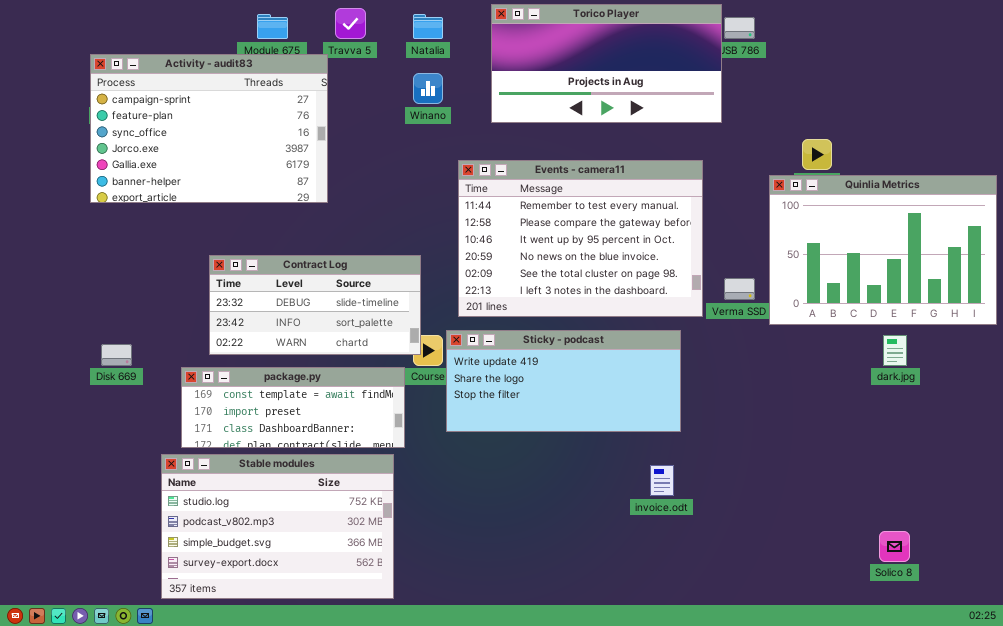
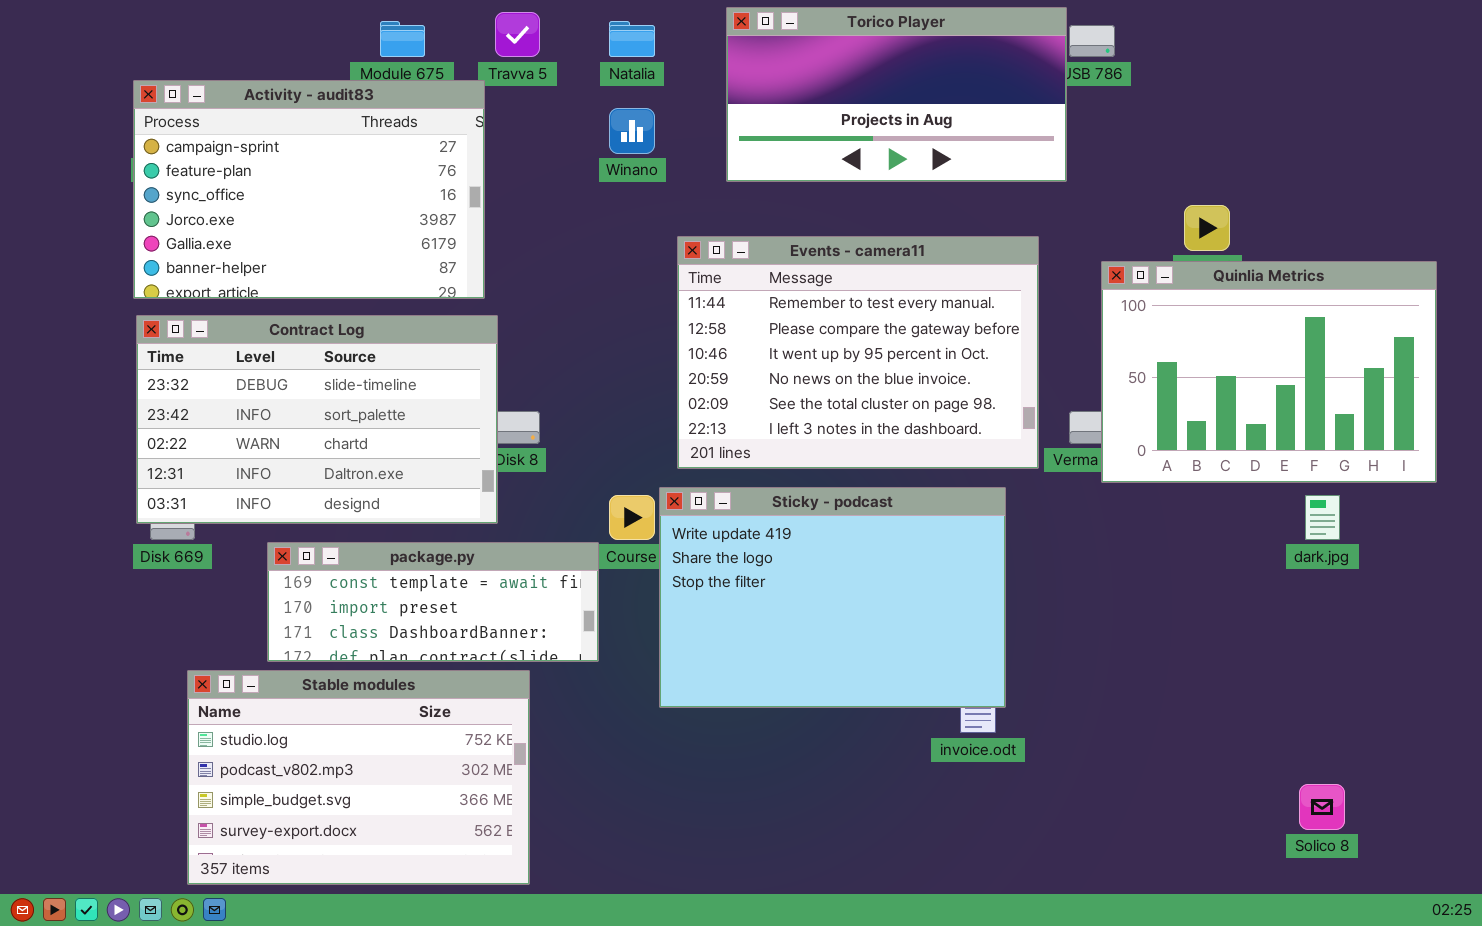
Quinlia Metrics: [769,175,997,325] -> [1101,261,1437,483], moved
Contract Log: [209,255,421,355] -> [136,315,498,524], moved, resized
Sticky - podcast: [446,330,681,432] -> [659,487,1006,708], resized
Stable modules: [161,454,394,599] -> [187,670,530,885], moved

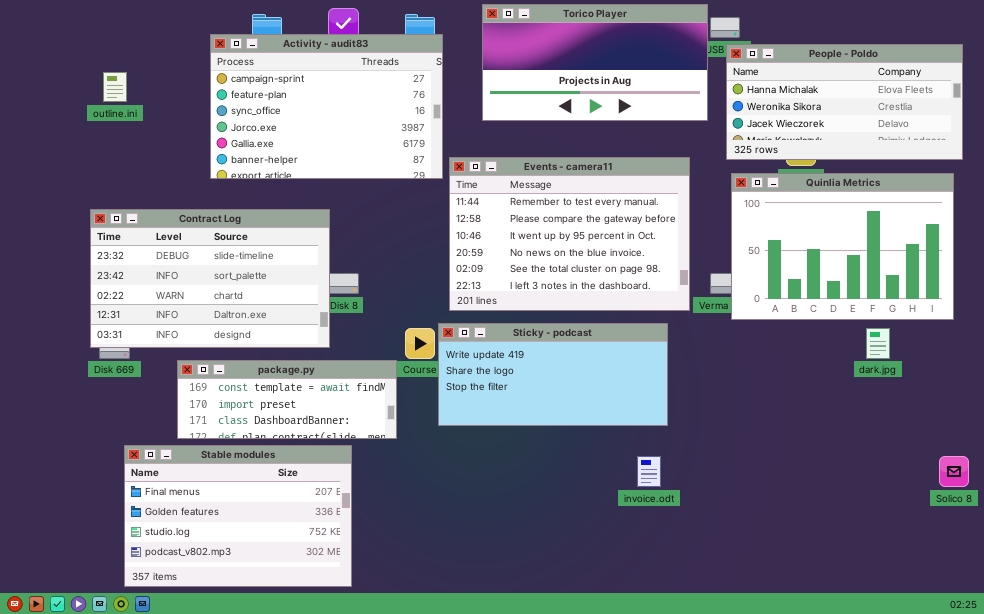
People - Poldo: none -> [726,44,963,160], opened
Activity - audit83: [133,80,485,299] -> [210,34,443,179], moved
Sticky - podcast: [659,487,1006,708] -> [438,323,668,426], resized
Stable modules: [187,670,530,885] -> [124,445,352,587], scrolled up 2 rows
Solico 8: [1299,784,1345,830] -> [939,456,969,487], moved

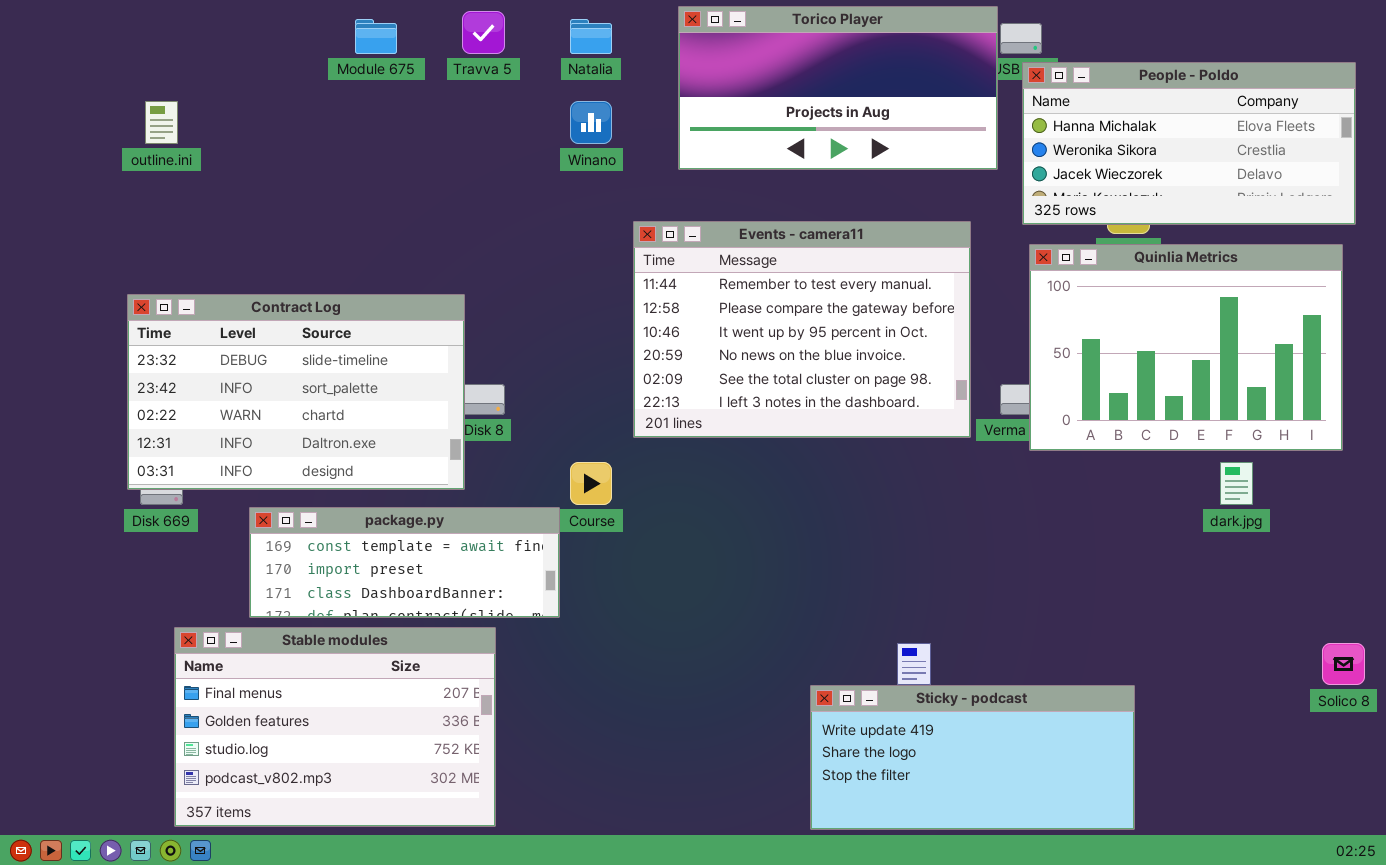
Activity - audit83: [210,34,443,179] -> none, closed
Sticky - podcast: [438,323,668,426] -> [810,685,1135,830], moved

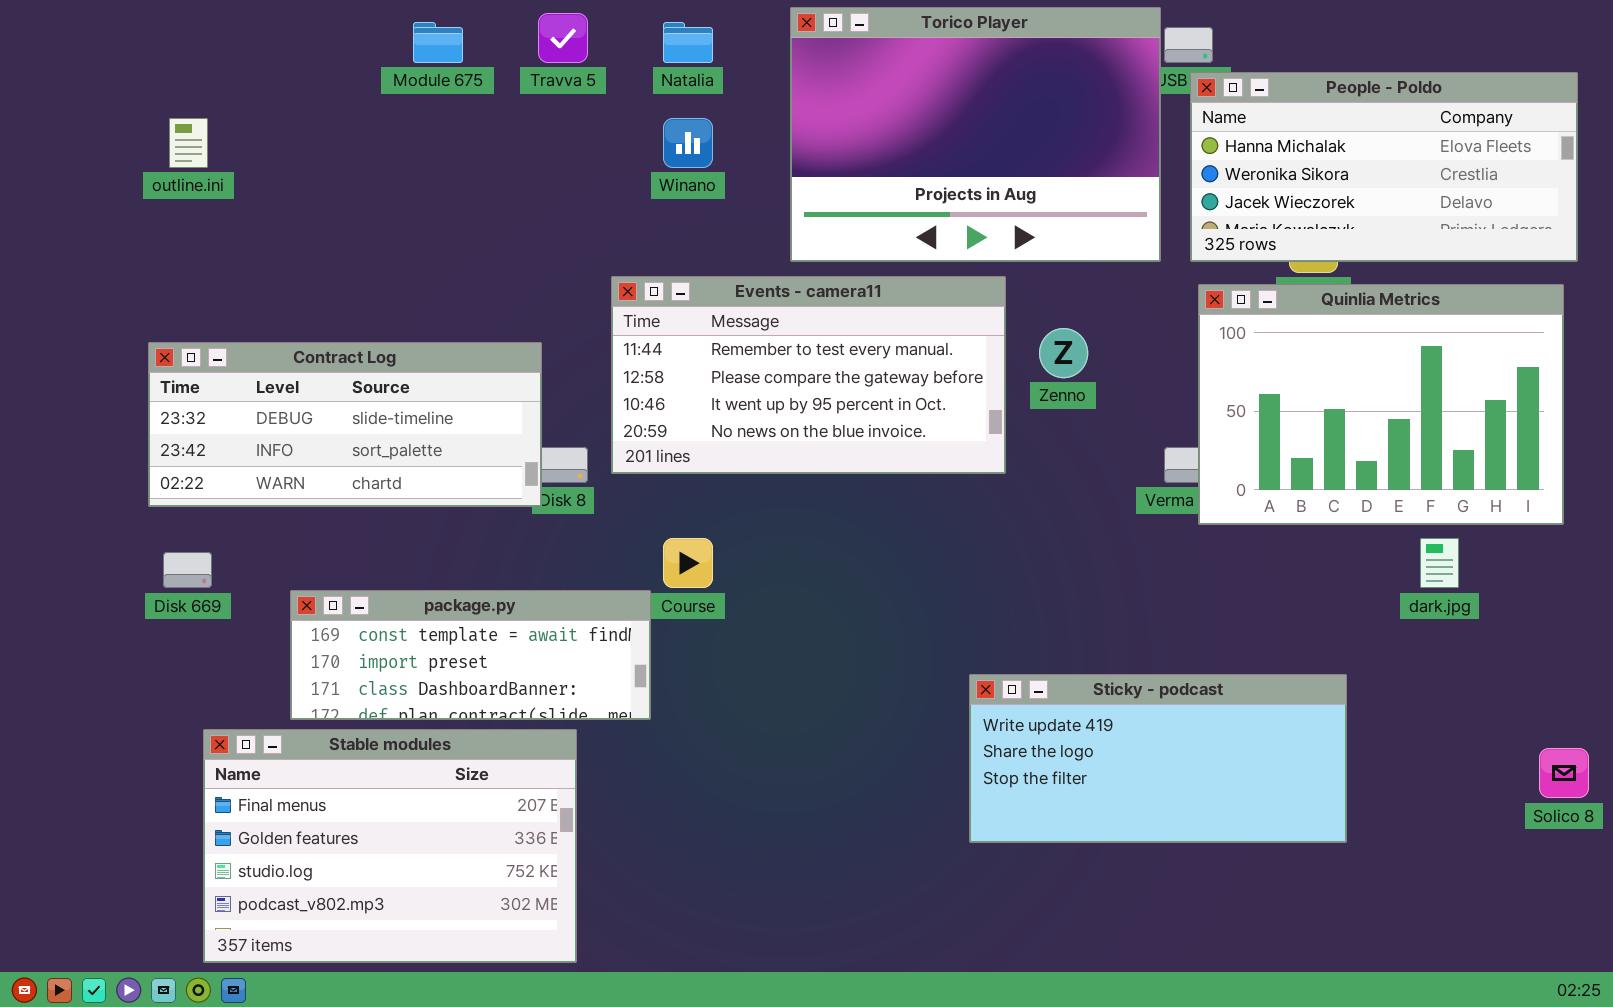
Torico Player: [678,6,998,170] -> [790,7,1161,262], resized
Events - camera11: [633,221,971,438] -> [611,276,1006,474], moved, resized
Contract Log: [127,294,465,490] -> [148,342,542,507], resized
Sticky - podcast: [810,685,1135,830] -> [969,674,1347,843], moved

